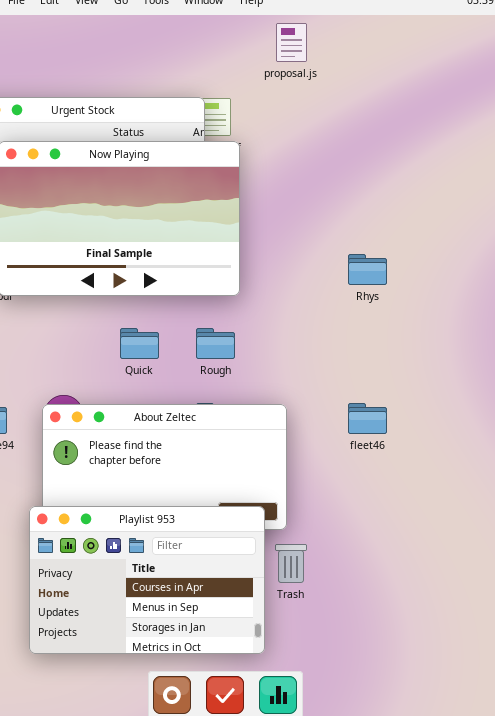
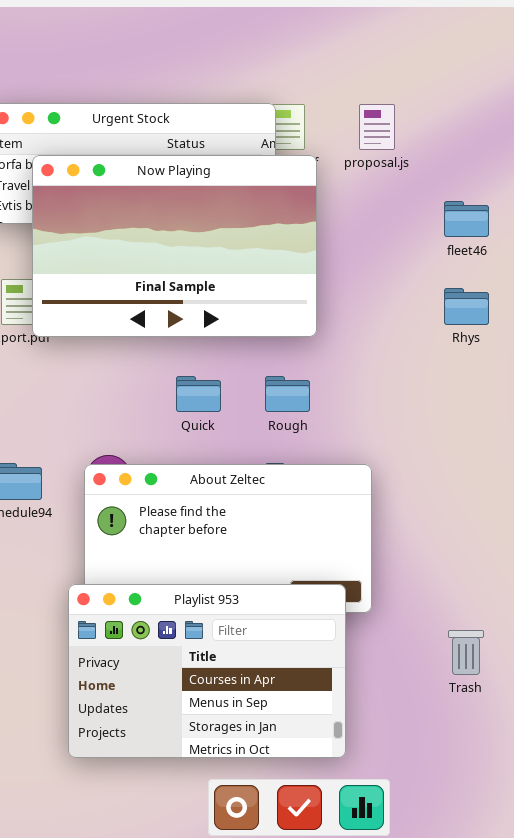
proposal.js: [276,23,307,62] -> [359,104,395,150], moved
fleet46: [348,403,387,434] -> [444,201,489,237], moved
Trash: [275,544,307,583] -> [448,630,484,675], moved

